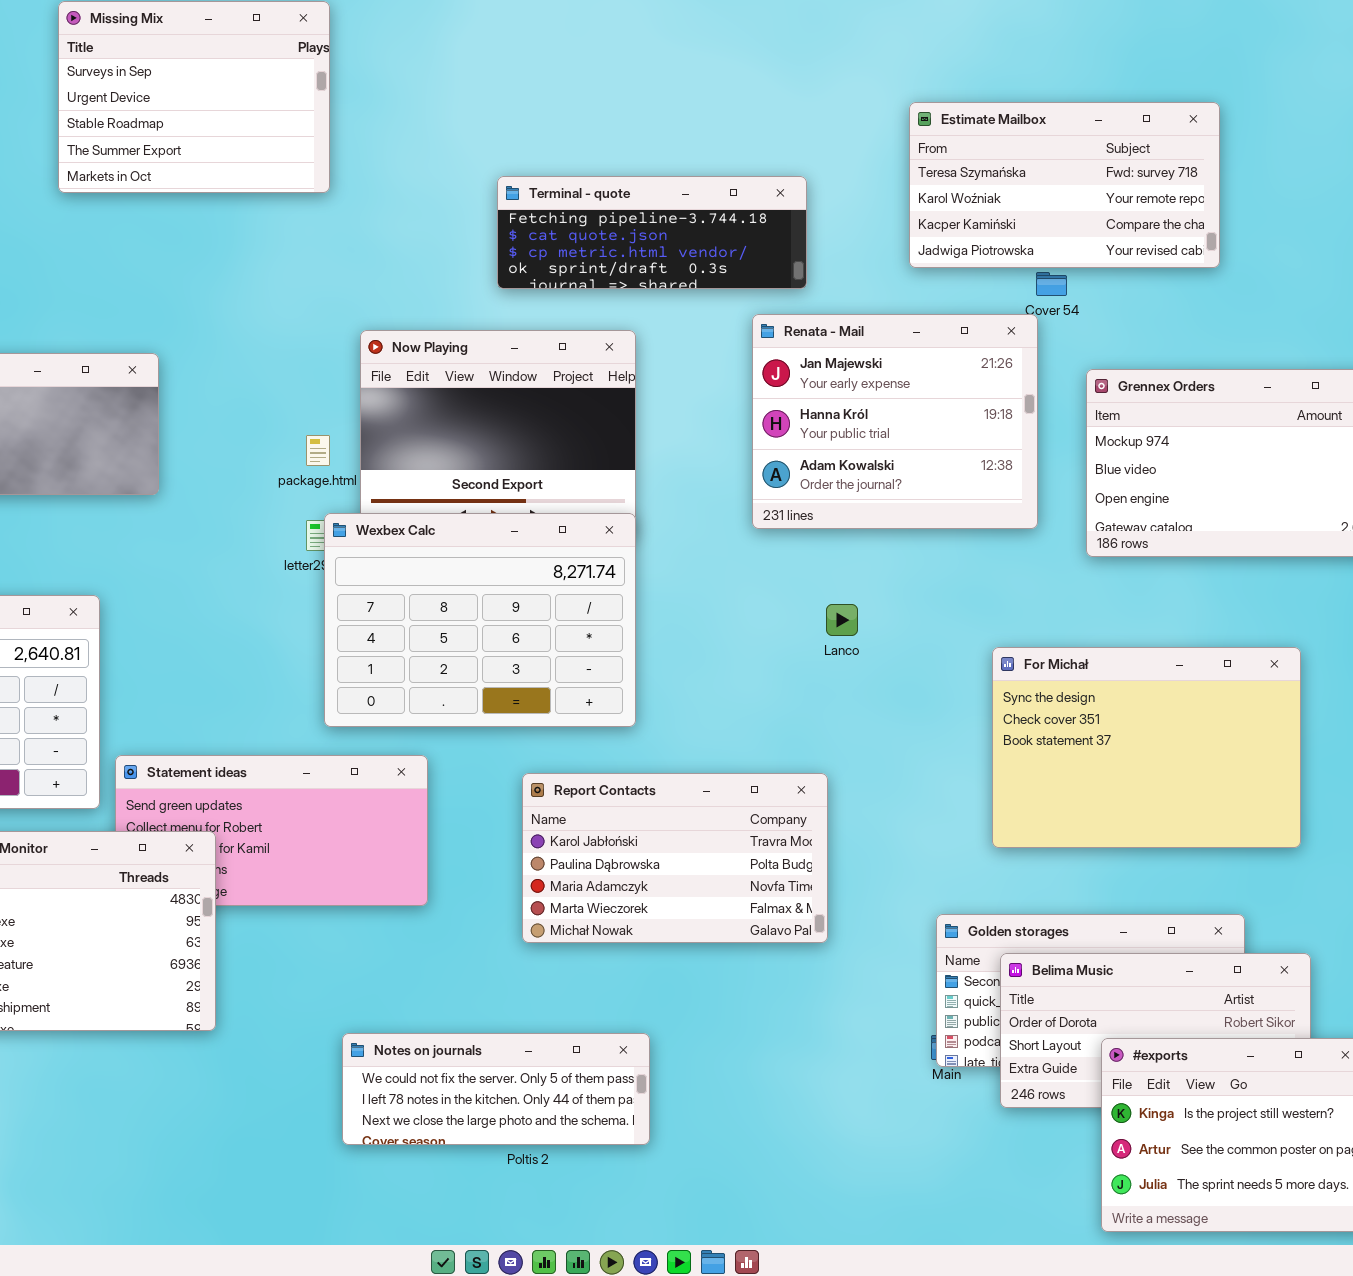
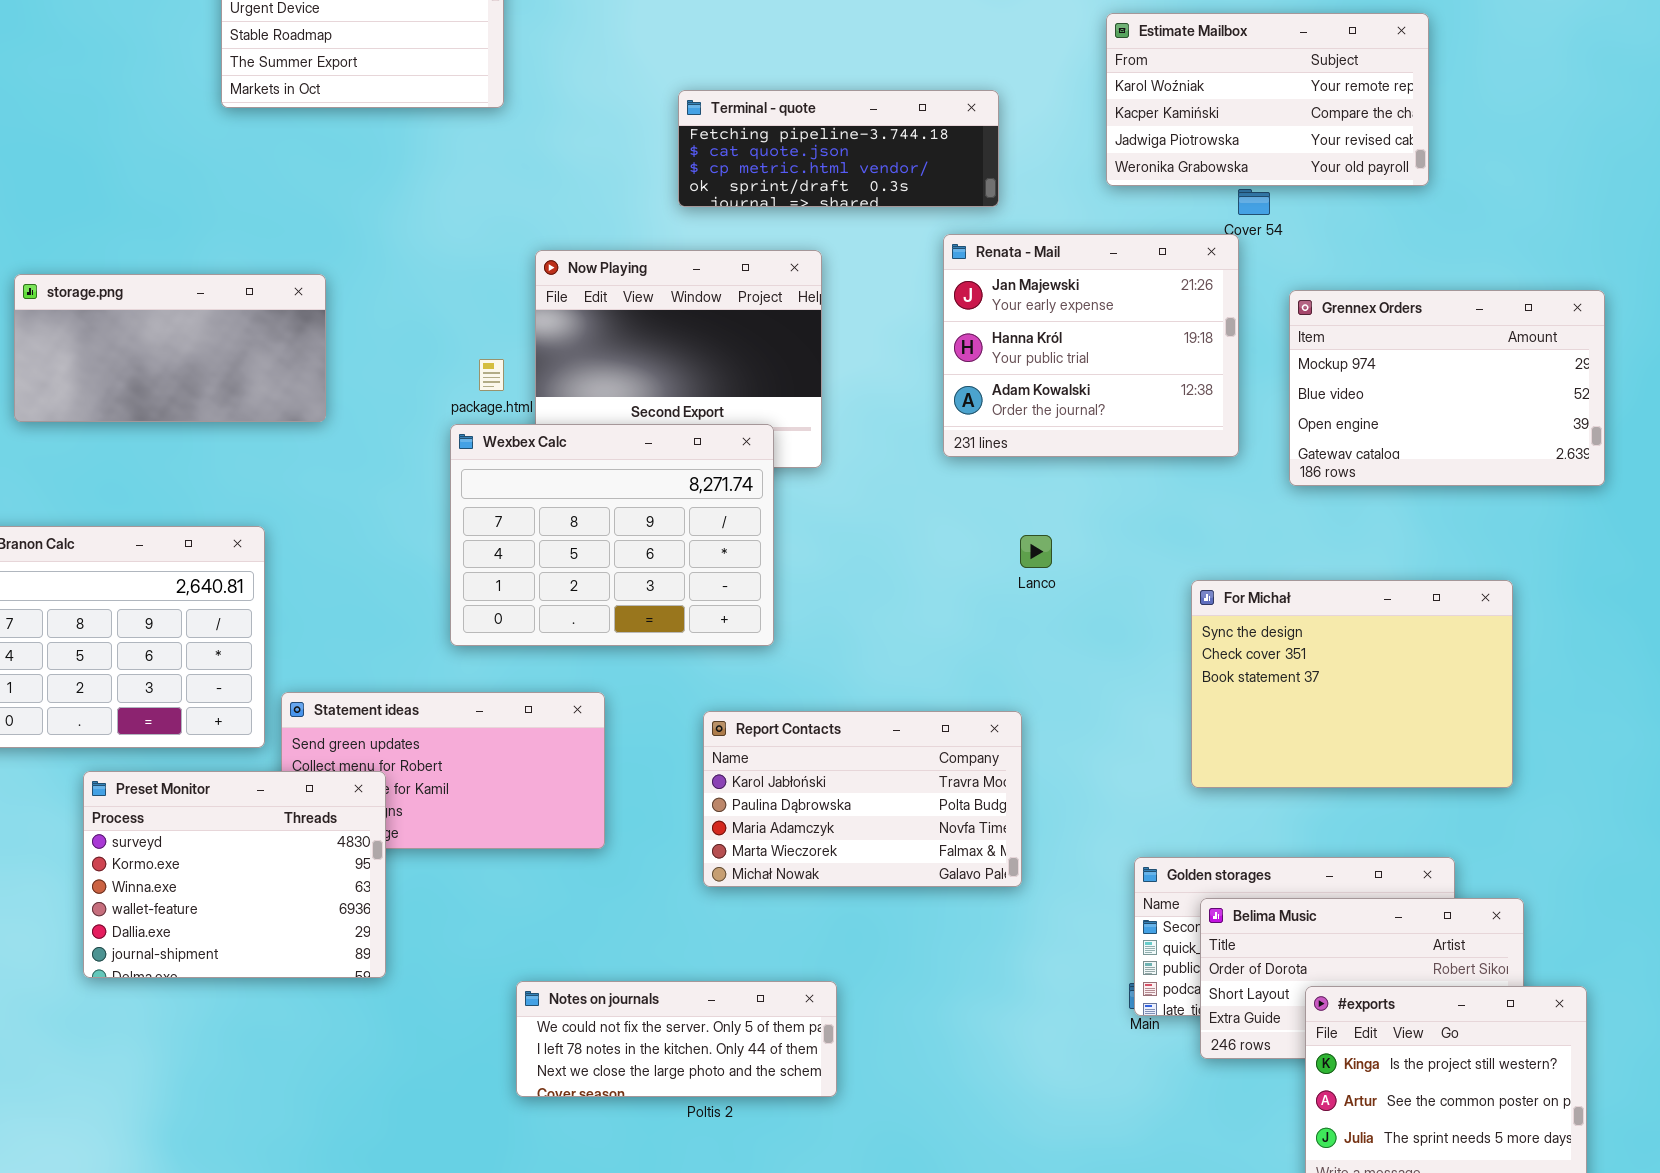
Estimate Mailbox: [909,102,1220,268] -> [1106,13,1429,186], scrolled down 1 row
Wexbex Calc: [324,513,636,727] -> [450,424,774,646], moved

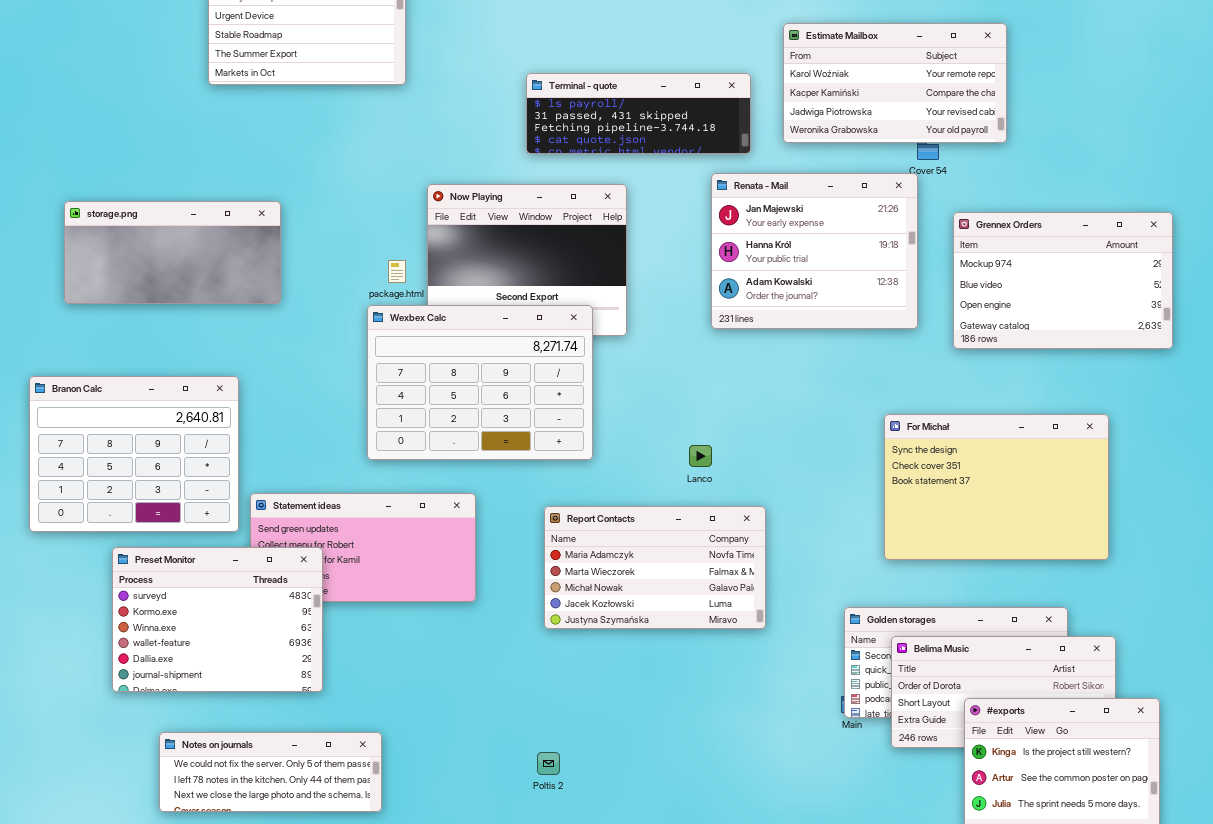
Estimate Mailbox: [1106,13,1429,186] -> [783,23,1007,143], moved
Terminal - quote: [678,90,999,207] -> [526,73,751,154], scrolled up 2 rows
Lanco: [1020,535,1052,568] -> [689,445,712,467], moved
Report Contacts: [703,711,1022,887] -> [544,506,766,629], scrolled down 2 rows
Notes on journals: [516,981,837,1097] -> [159,732,382,812], moved

